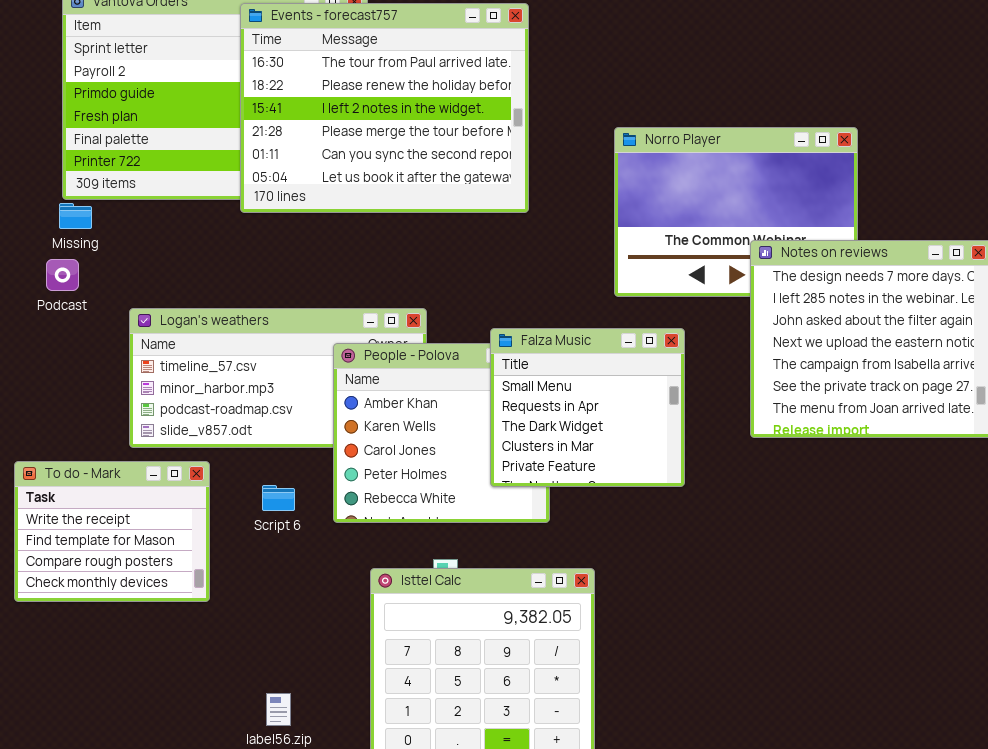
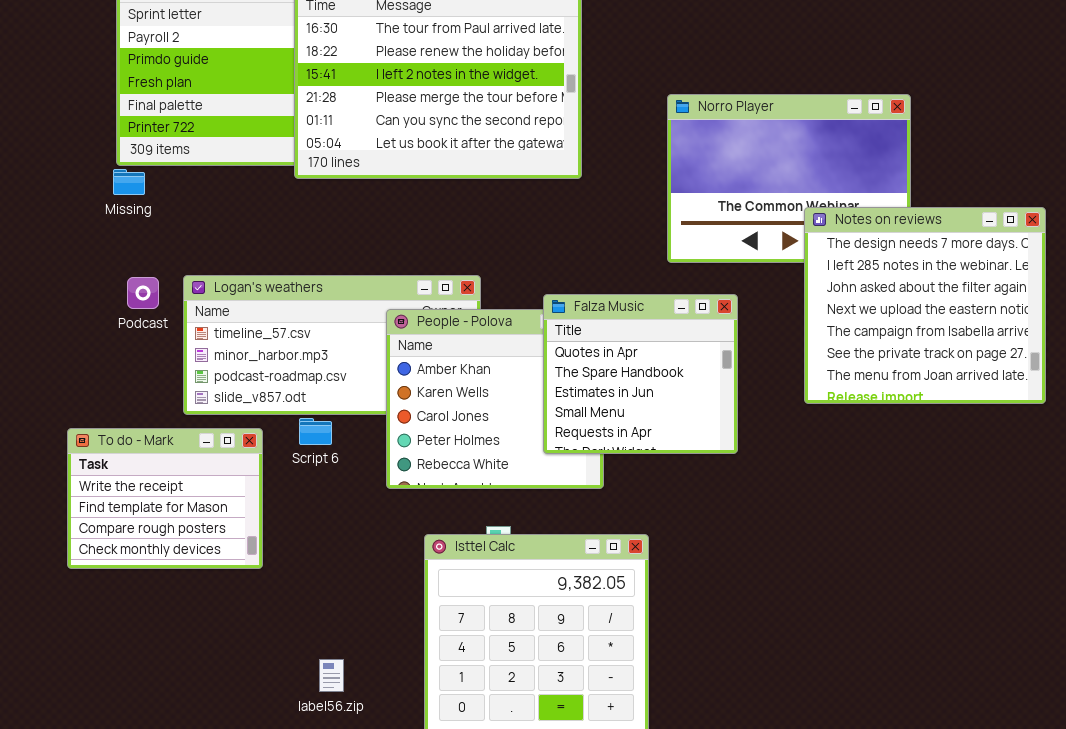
Podcast: [46,259,79,291] -> [127,277,159,309], moved
Falza Music: [490,328,685,487] -> [543,294,738,454], scrolled up 3 rows
Script 6: [262,485,295,511] -> [299,418,332,445], moved

